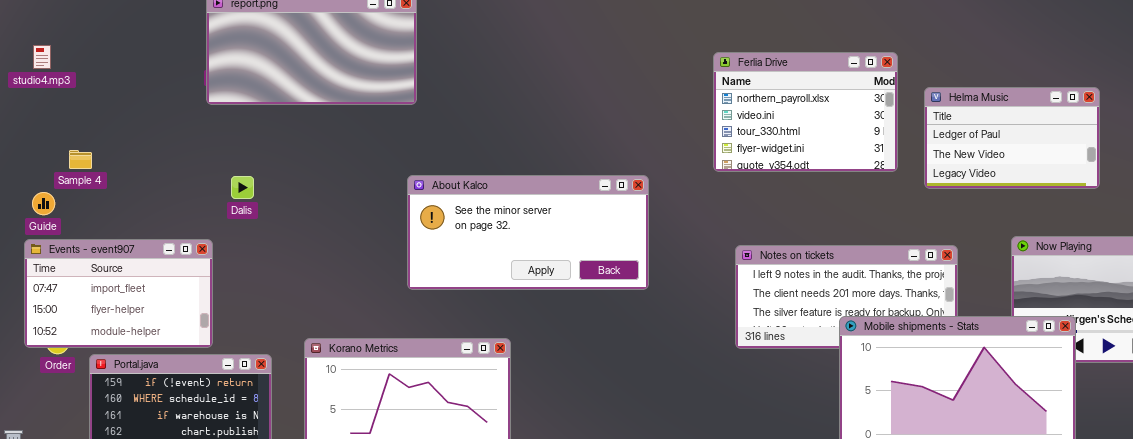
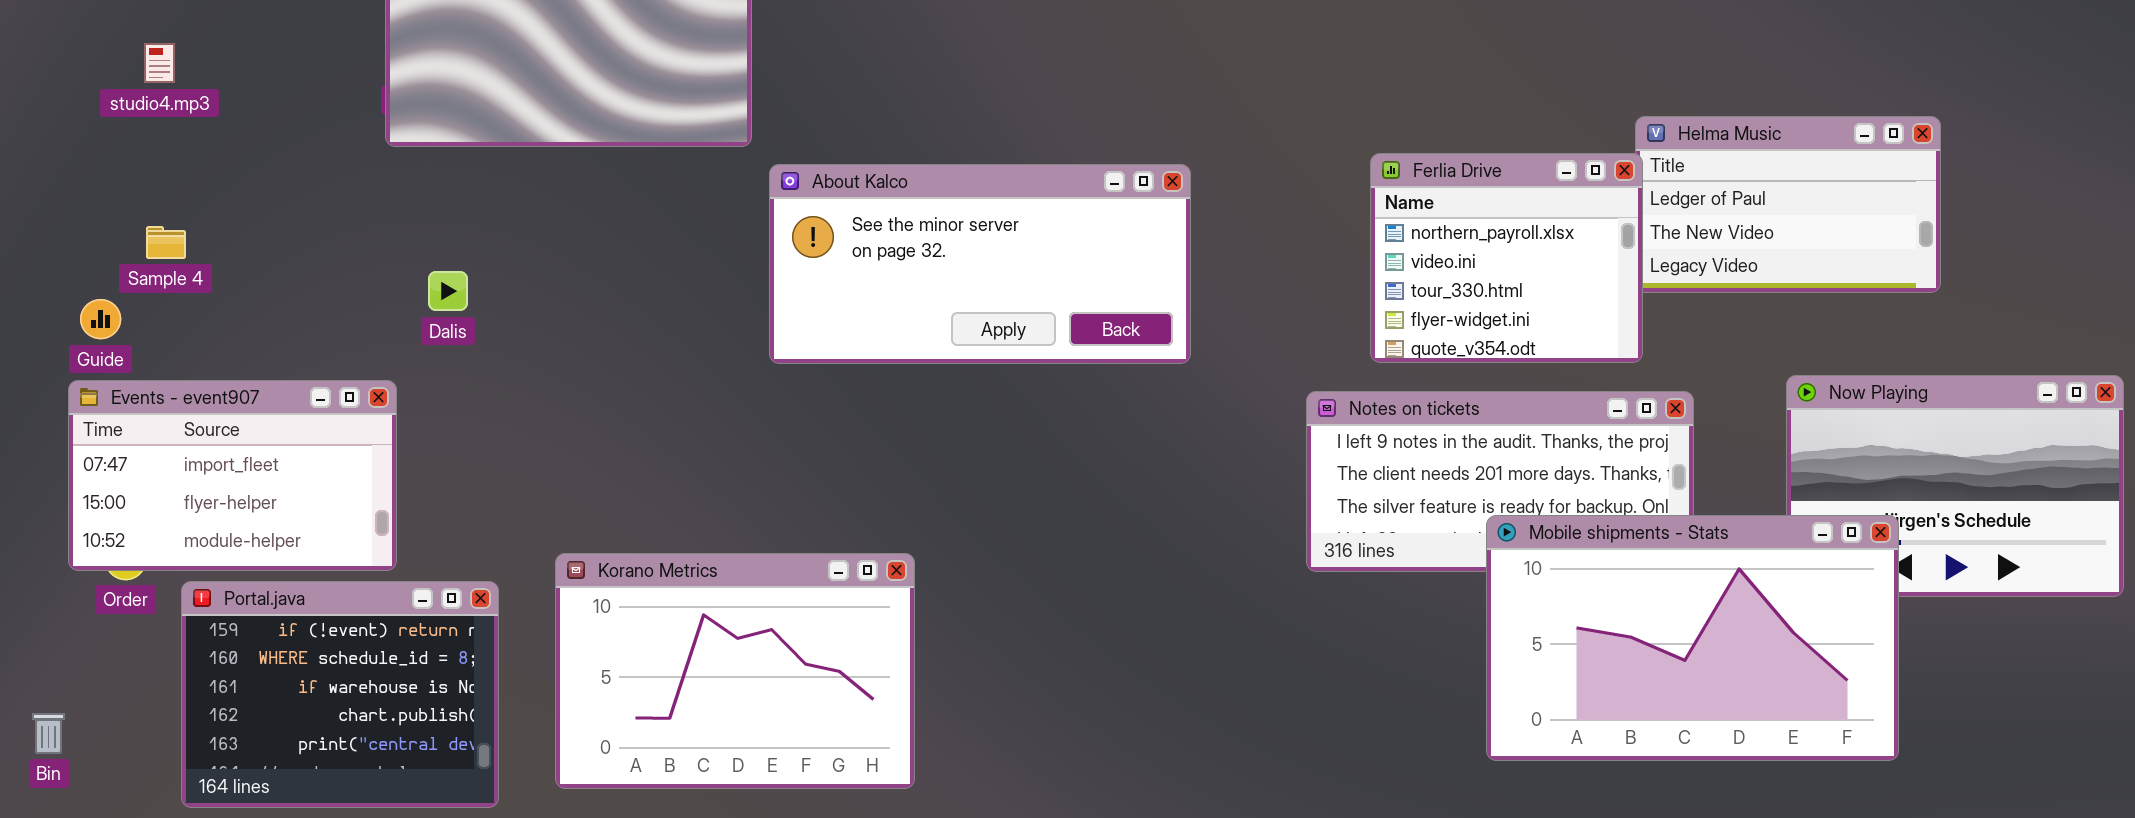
studio4.mp3: [33,45,51,69] -> [144,43,175,83], moved
Ferlia Drive: [713,52,898,172] -> [1370,153,1643,363], moved, resized
About Kalco: [407,175,649,290] -> [769,164,1191,364], moved

